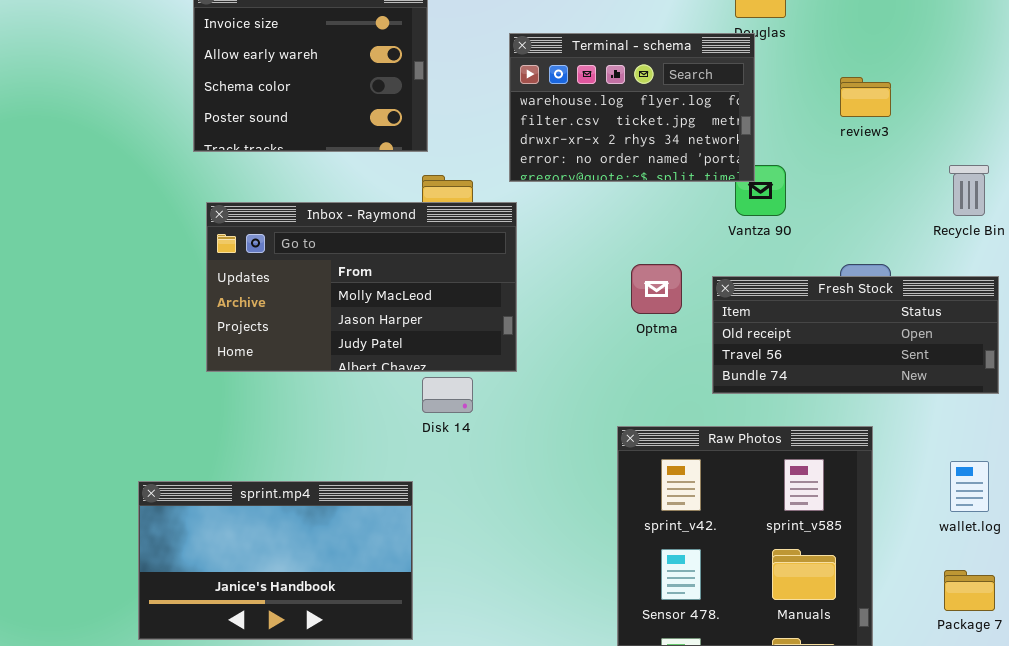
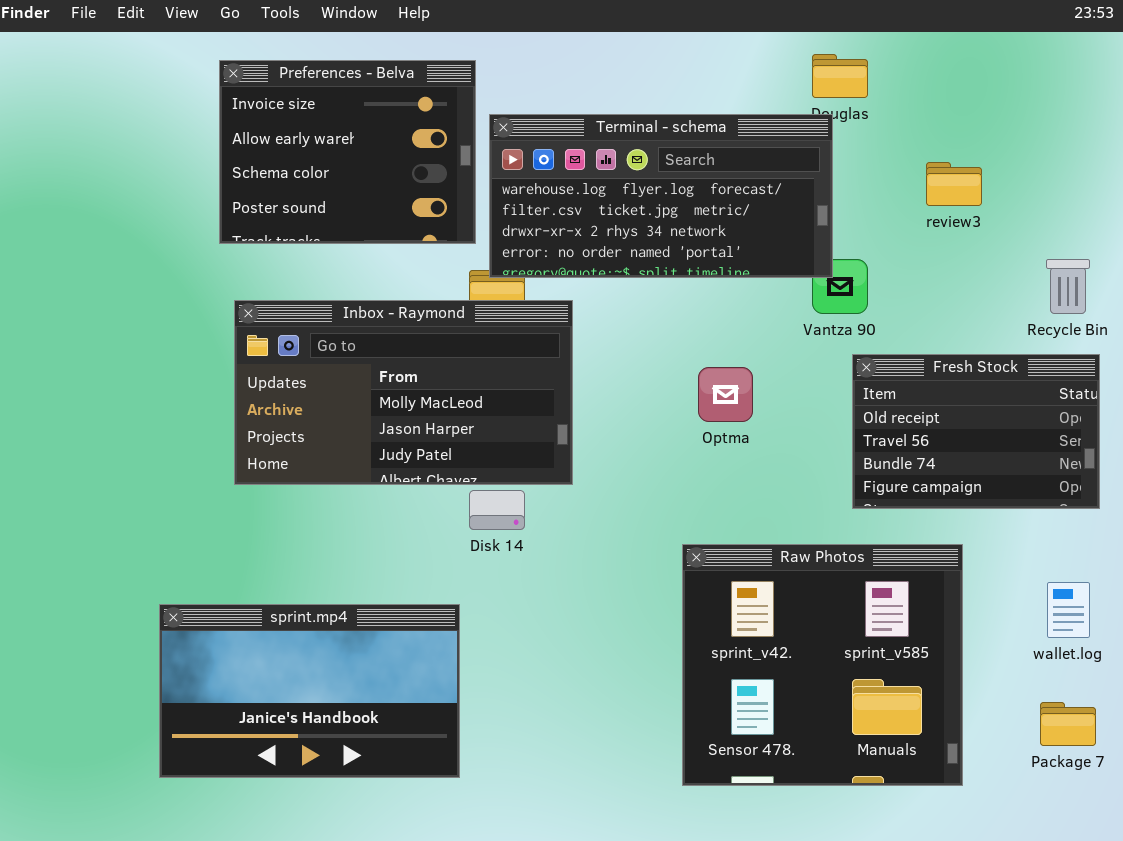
Terminal - schema: [509,33,755,182] -> [489,114,833,278], resized
Fresh Stock: [712,276,999,394] -> [852,354,1100,509], resized

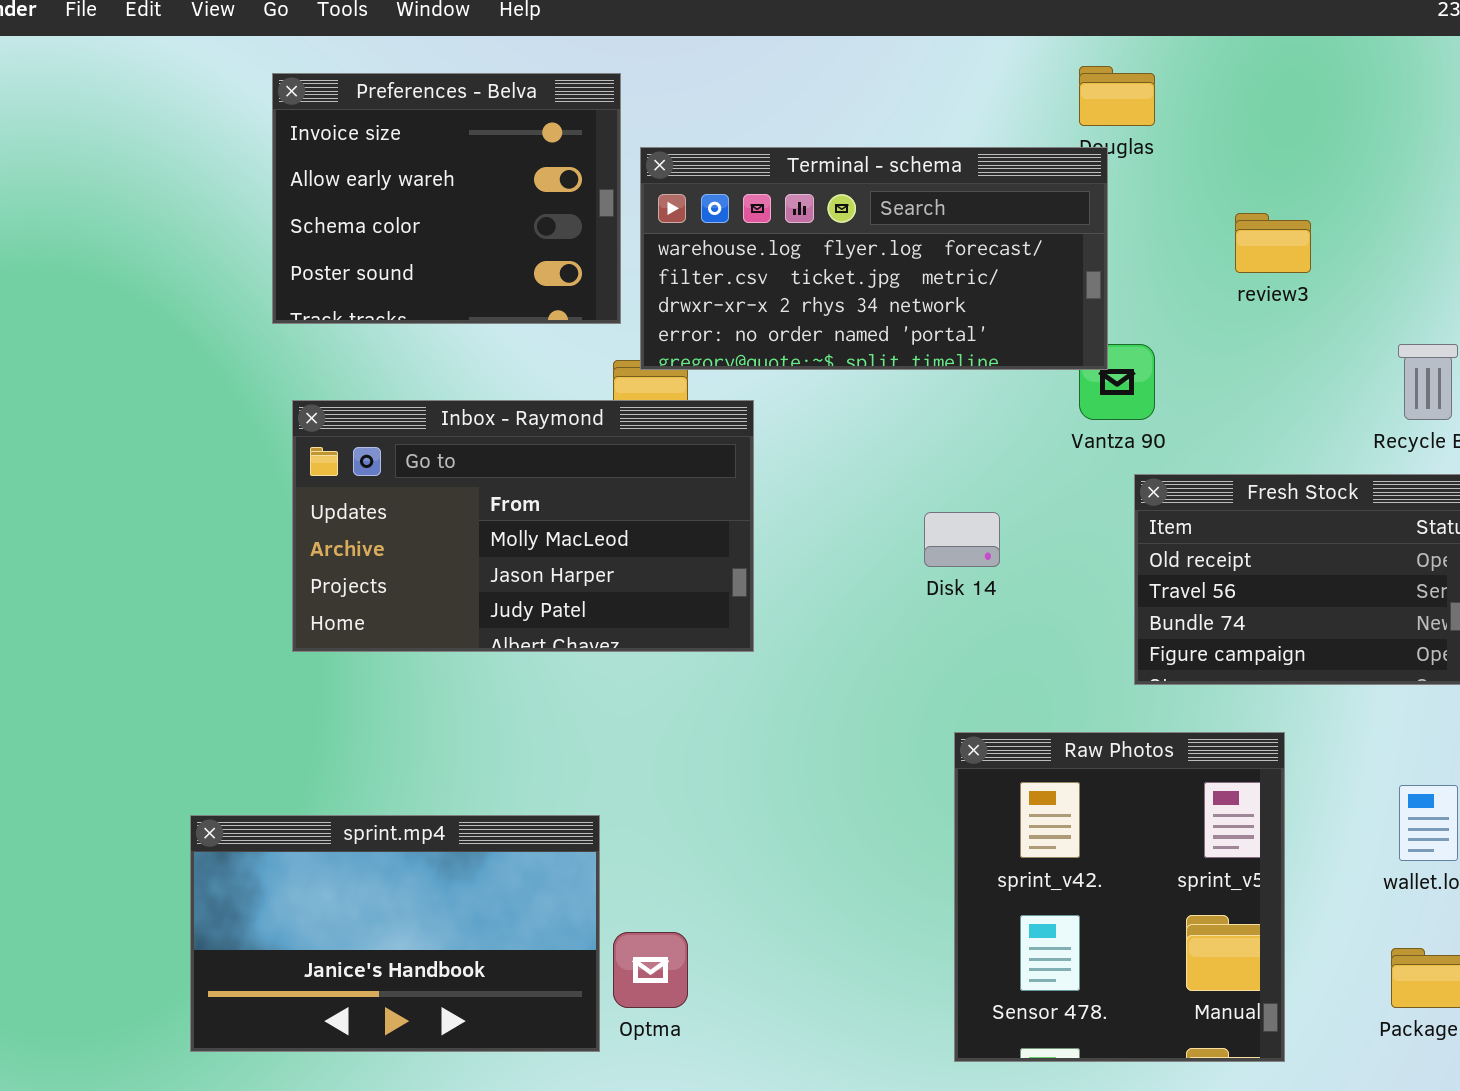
Optma: [698,367,753,422] -> [613,932,688,1008], moved
Disk 14: [469,490,525,530] -> [924,512,1000,567], moved
Raw Photos: [682,544,963,786] -> [954,732,1285,1062], resized

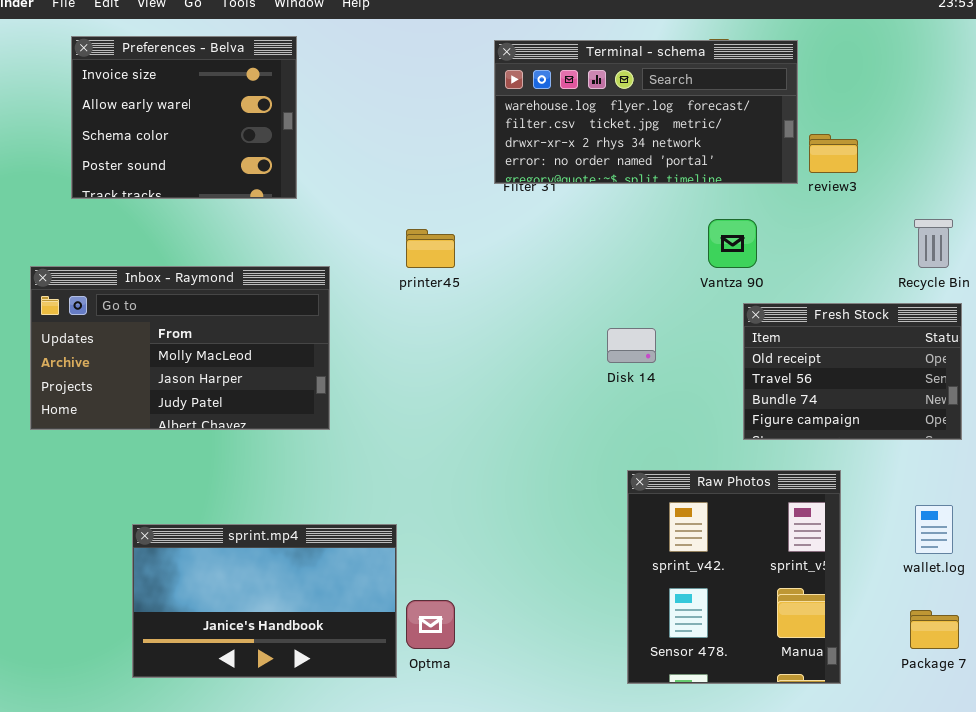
Preferences - Belva: [272,73,621,324] -> [71,36,297,199], moved
Terminal - schema: [640,147,1108,370] -> [494,40,798,184], moved
Inbox - Raymond: [292,400,754,652] -> [30,266,330,430], moved

